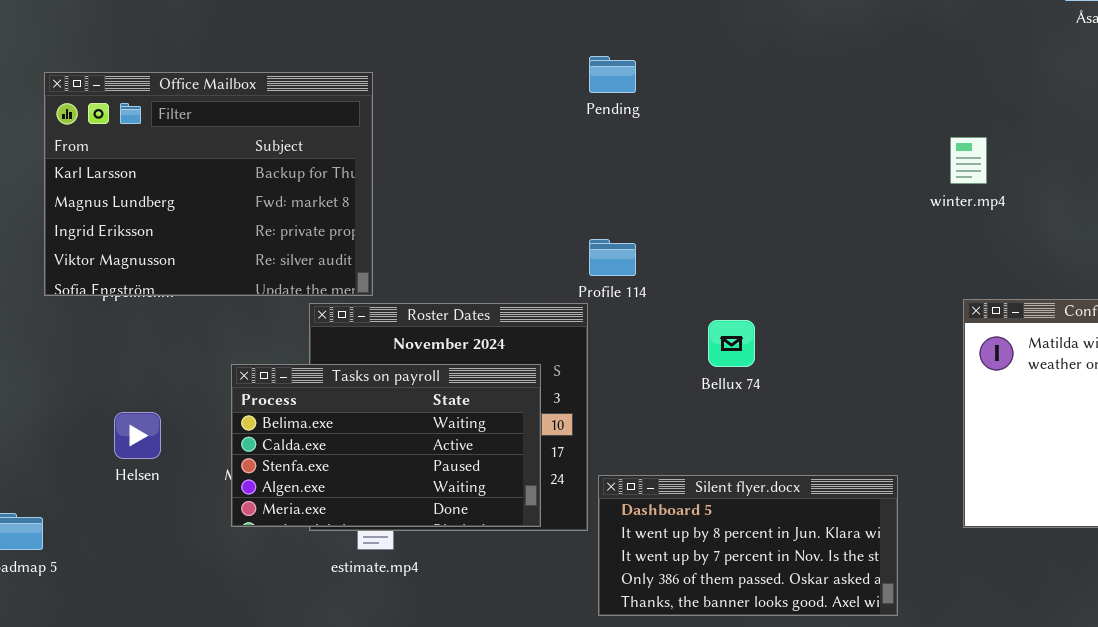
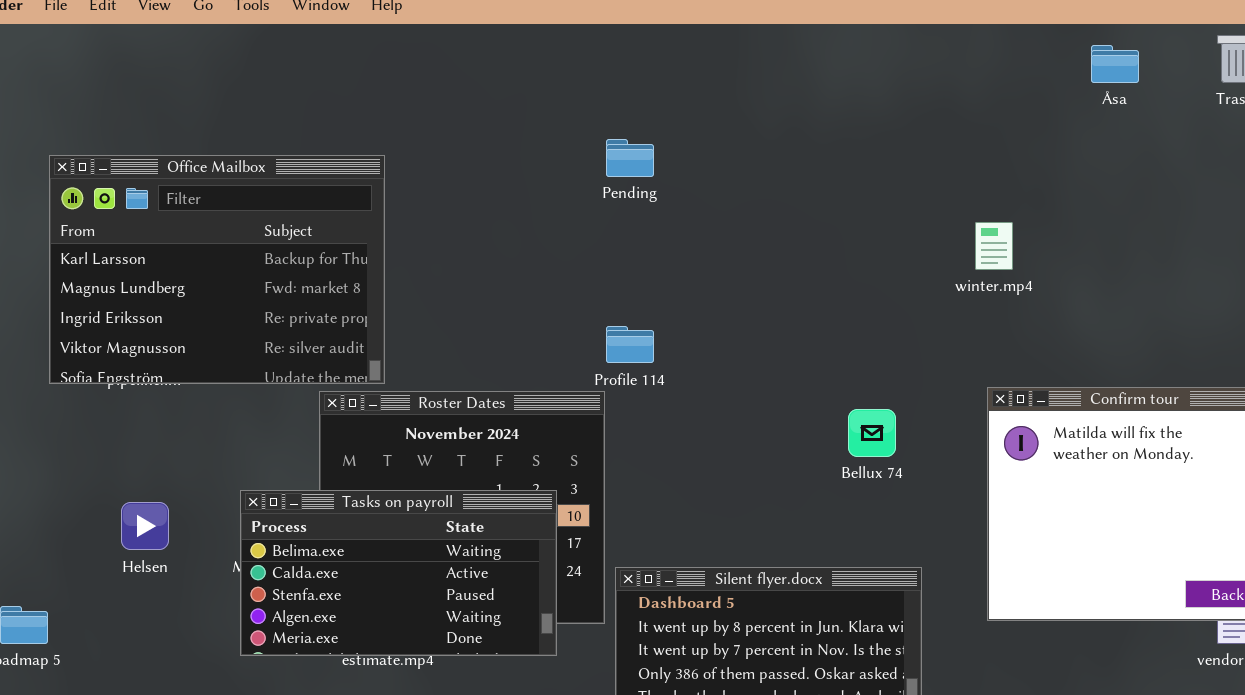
Bellux 74: [708,320,755,367] -> [848,409,896,457], moved
Tasks on payroll: [231,364,541,527] -> [240,490,557,656], moved

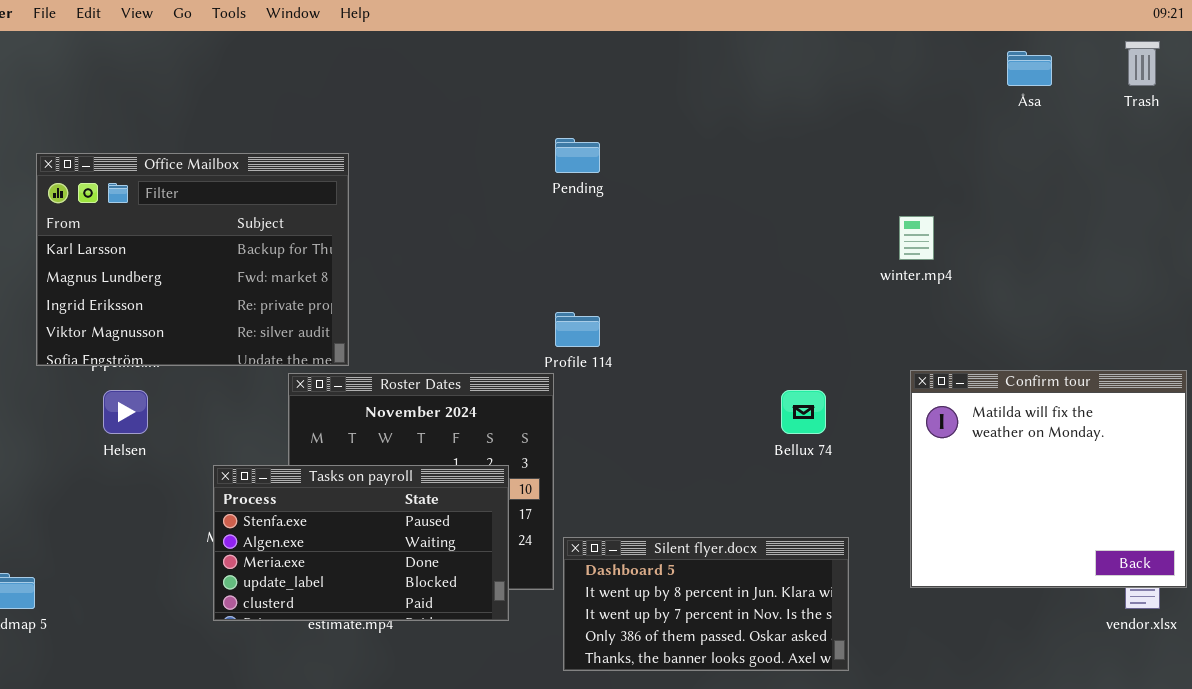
Tasks on payroll: [240,490,557,656] -> [213,465,509,621], scrolled down 2 rows
Helsen: [121,502,169,550] -> [103,390,148,434], moved

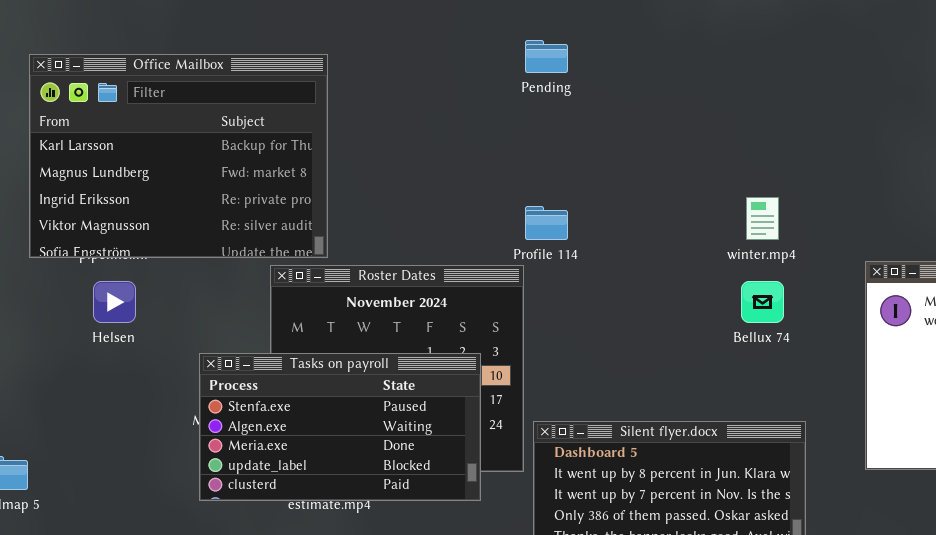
winter.mp4: [899,216,934,260] -> [746,197,779,240], moved

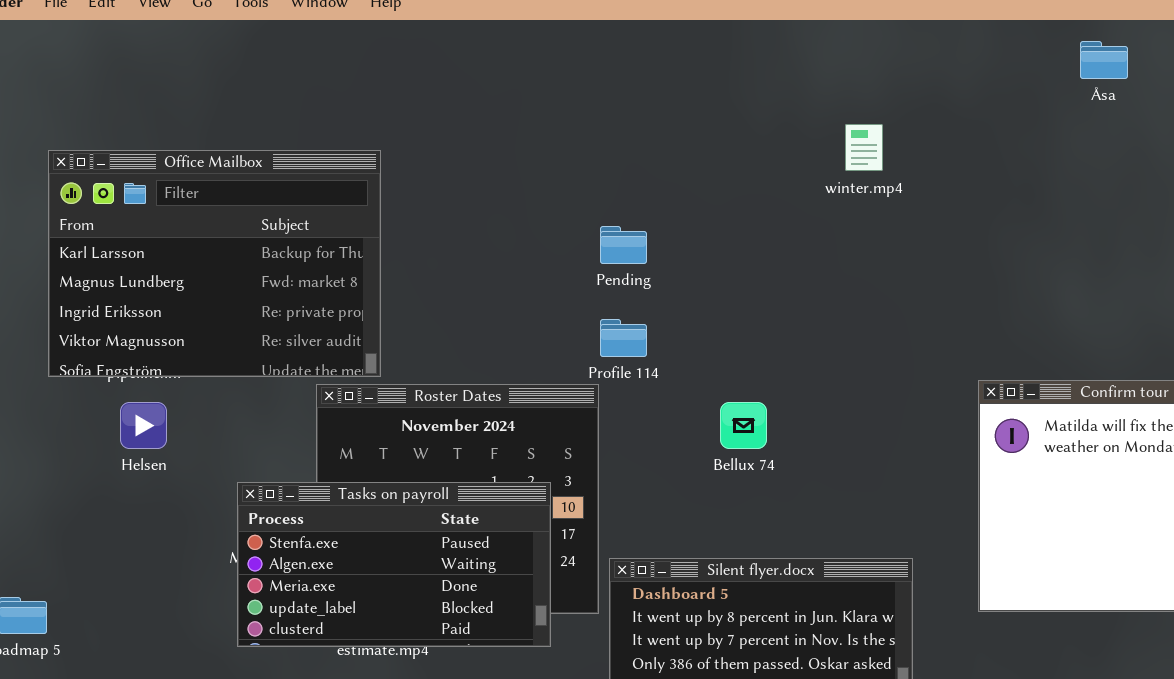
Pending: [525,40,568,73] -> [600,226,647,264], moved
winter.mp4: [746,197,779,240] -> [845,124,883,171], moved
Bellux 74: [741,281,784,323] -> [720,402,767,449], moved

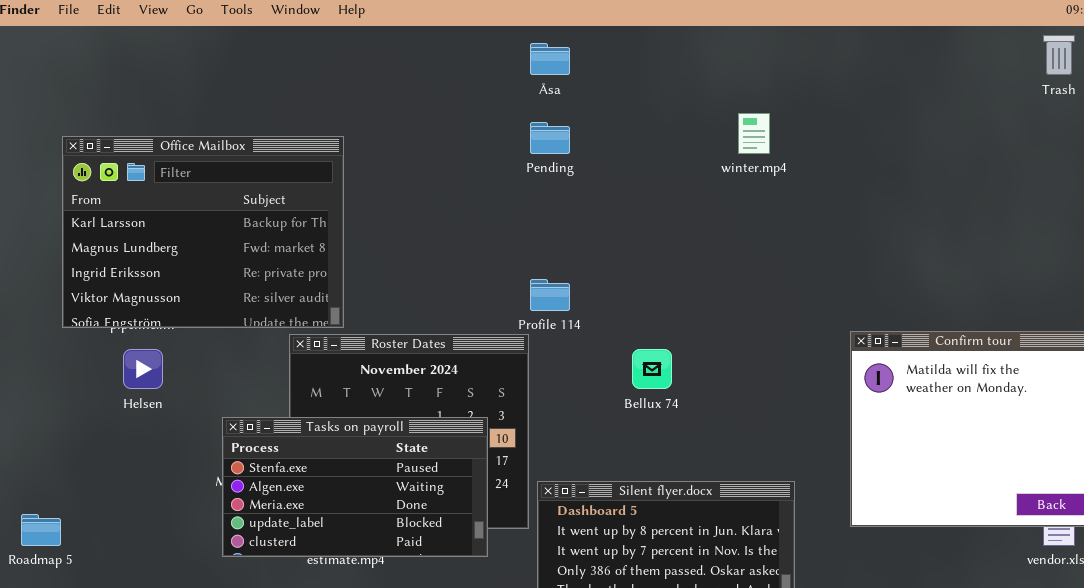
Åsa: [1080,41,1128,79] -> [530,43,570,75], moved
Pending: [600,226,647,264] -> [530,122,570,154], moved

